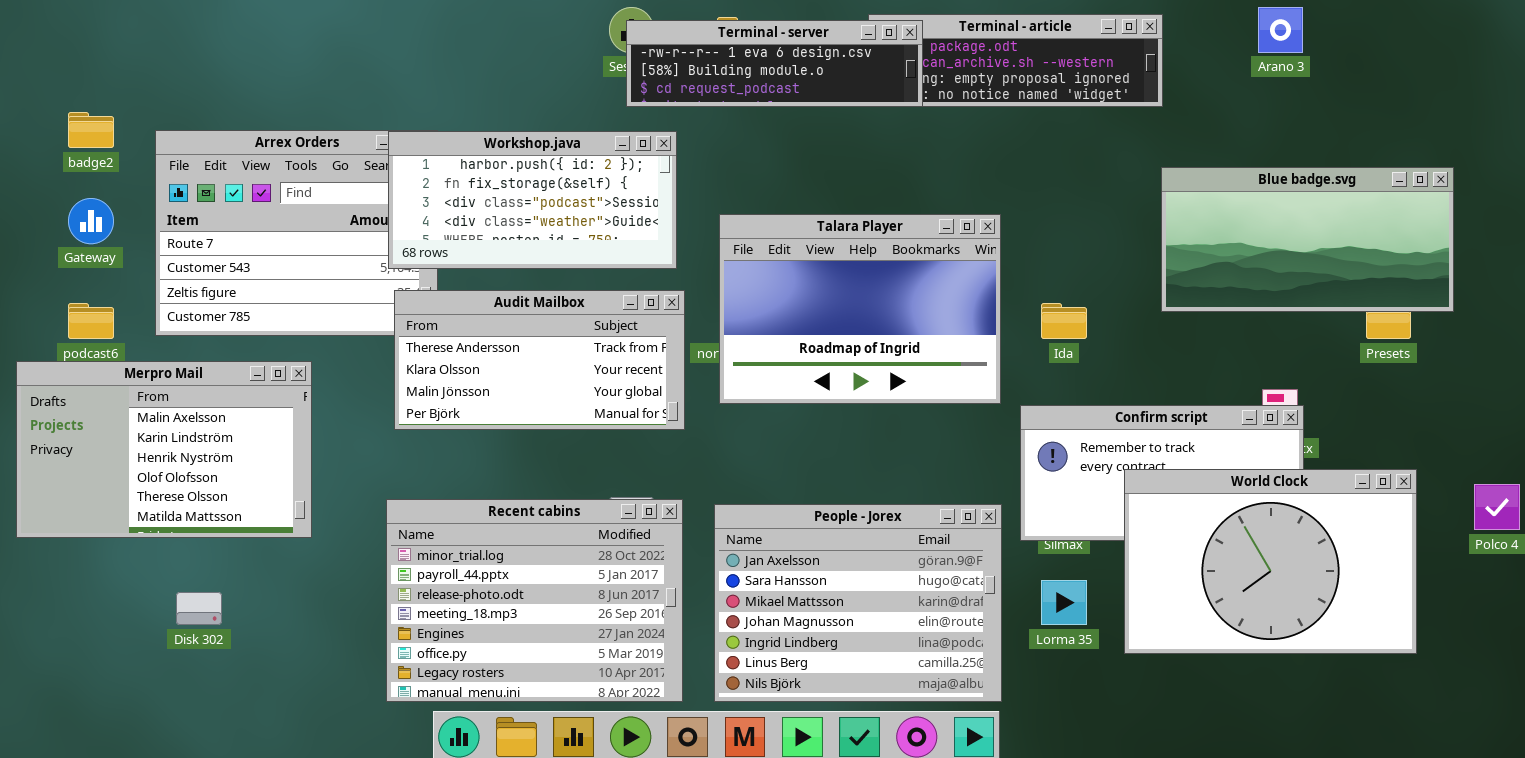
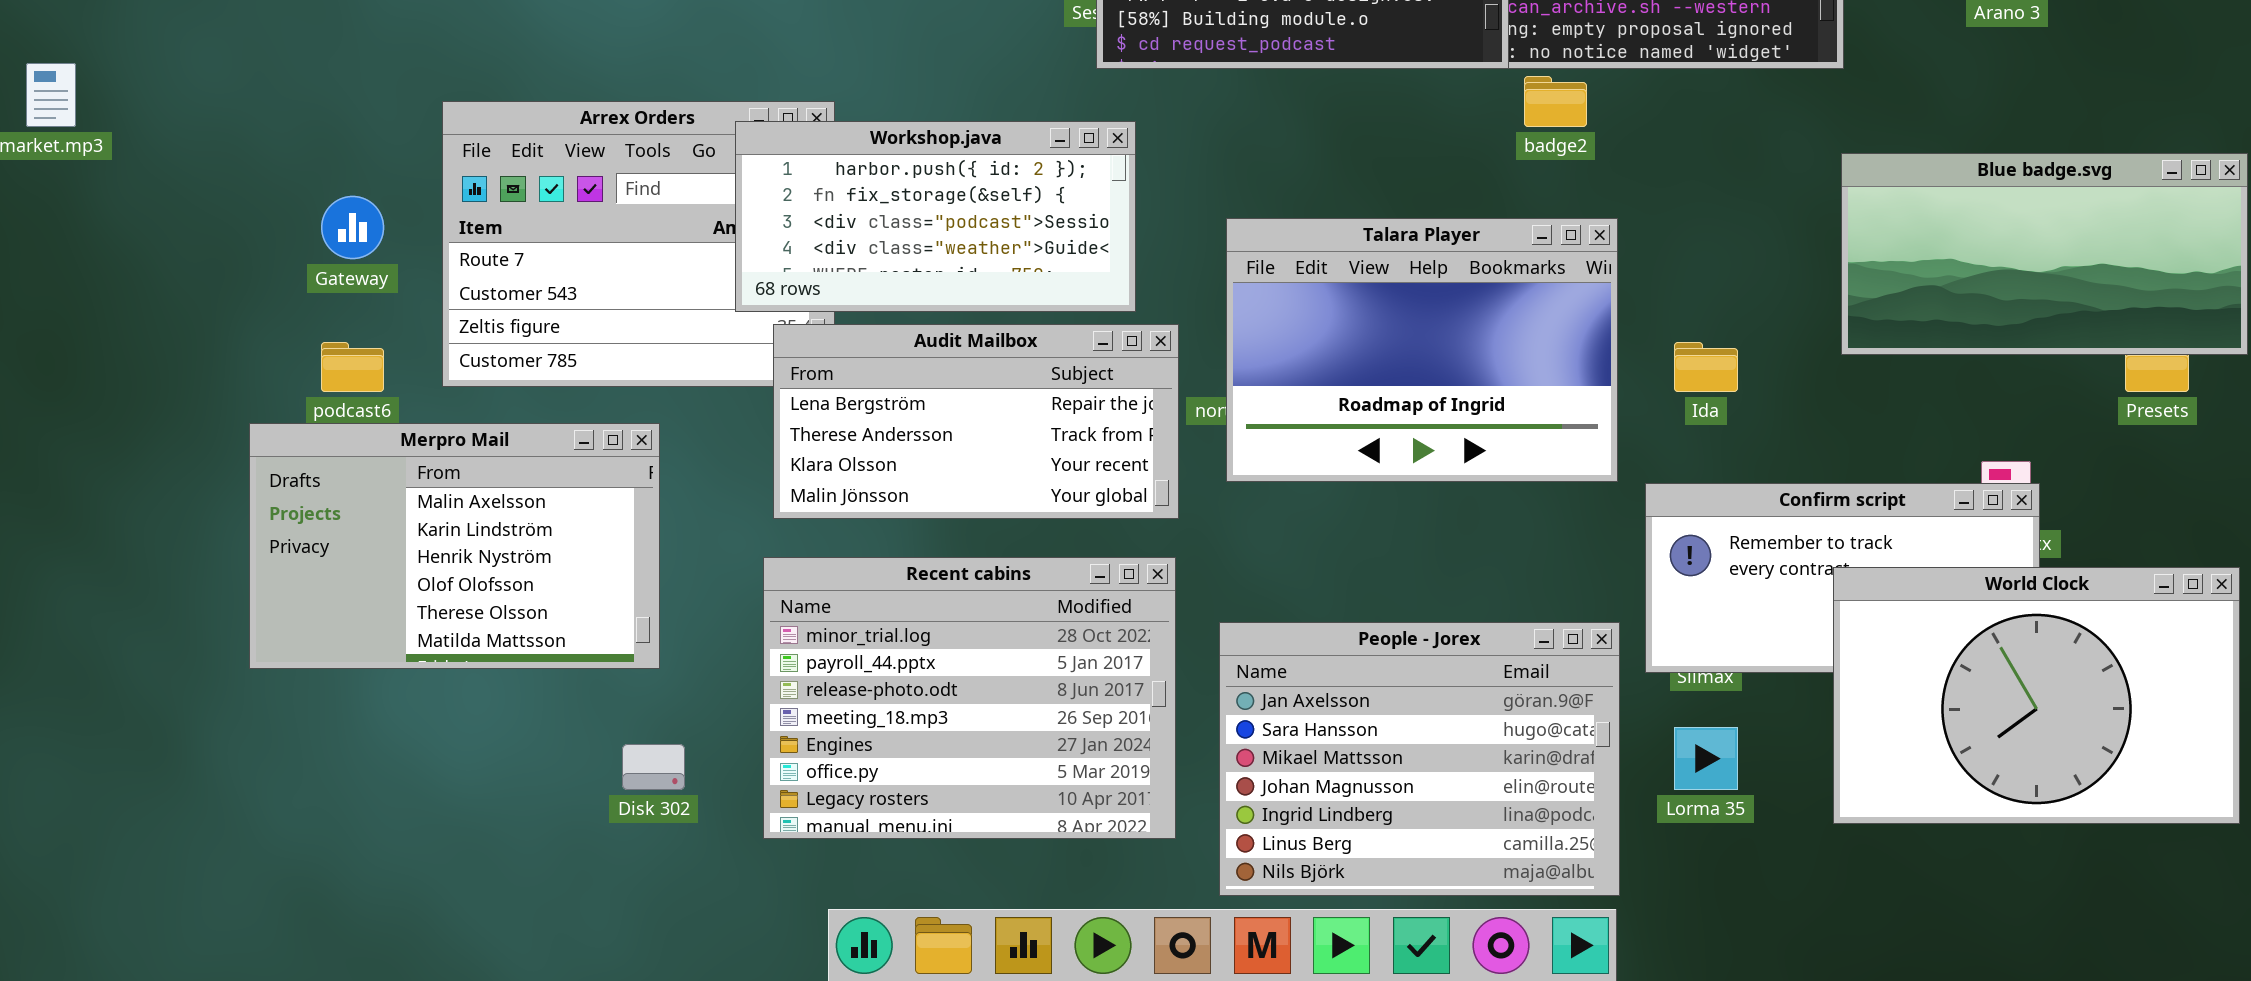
badge2: [68,112,114,148] -> [1524,76,1587,127], moved
Workshop.java: [388,131,677,269] -> [735,121,1136,312], moved
Audit Mailbox: [394,290,685,430] -> [773,324,1179,519], scrolled up 1 row
World Clock: [1124,469,1417,654] -> [1833,567,2240,824], moved
Recent cabins: [386,499,683,702] -> [763,557,1176,839], moved
Disk 302: [176,592,222,625] -> [622,744,685,790], moved

